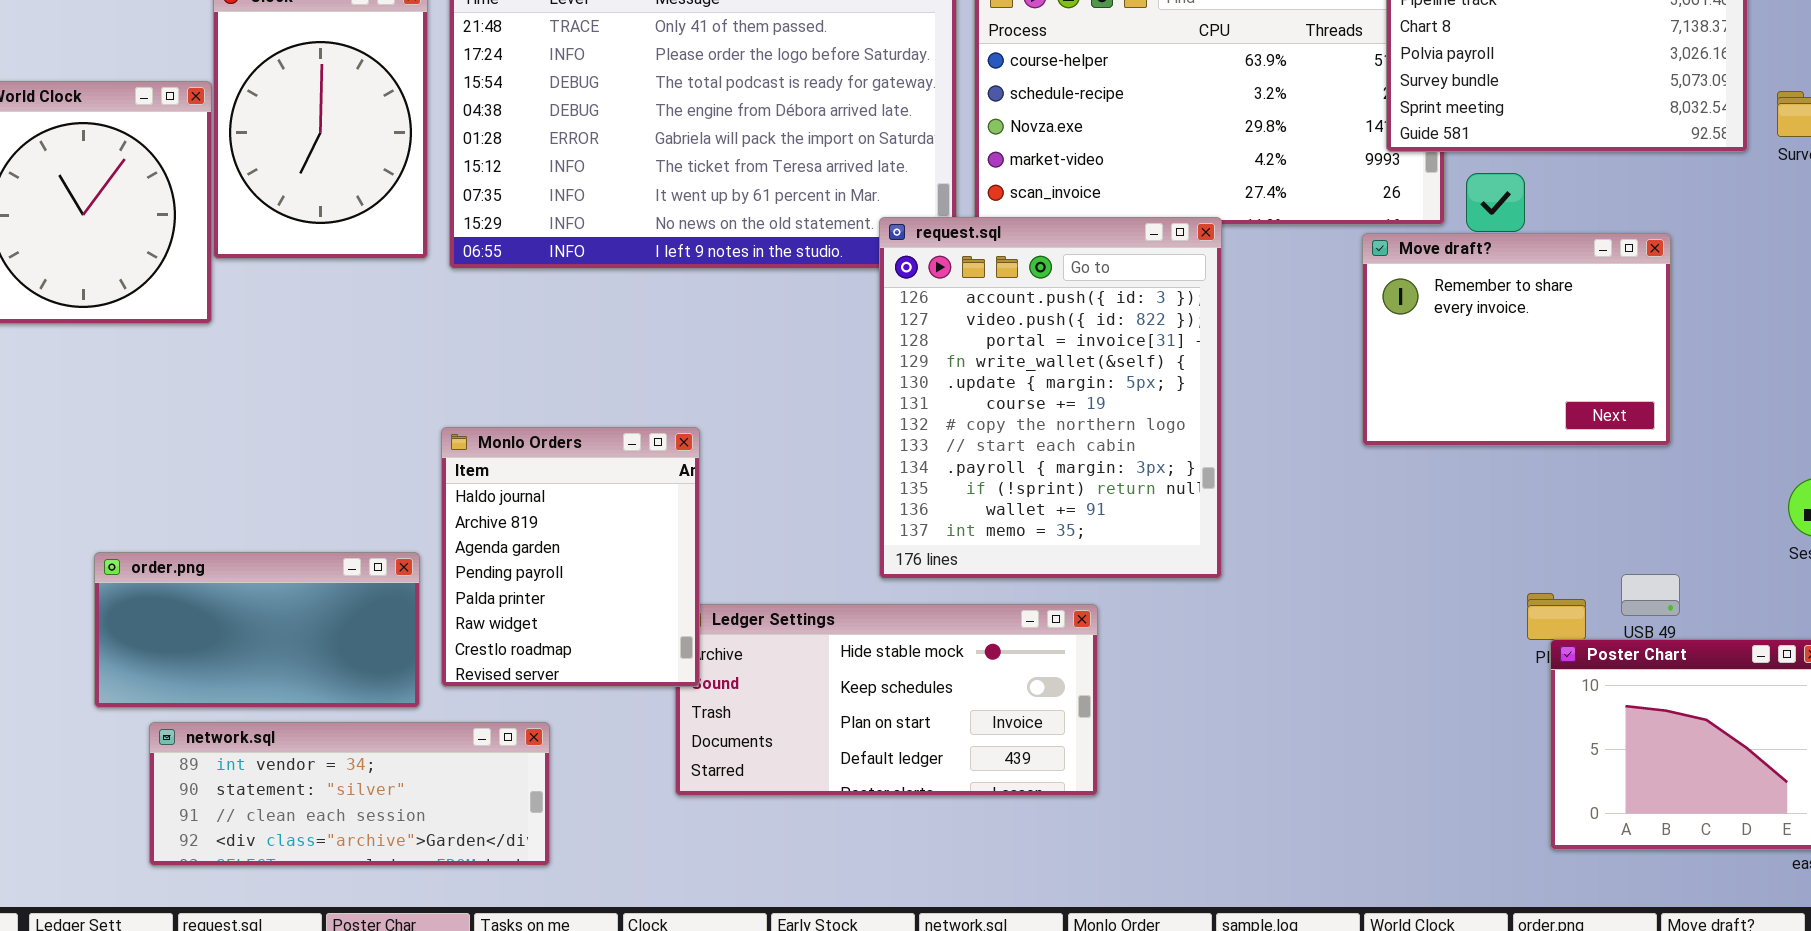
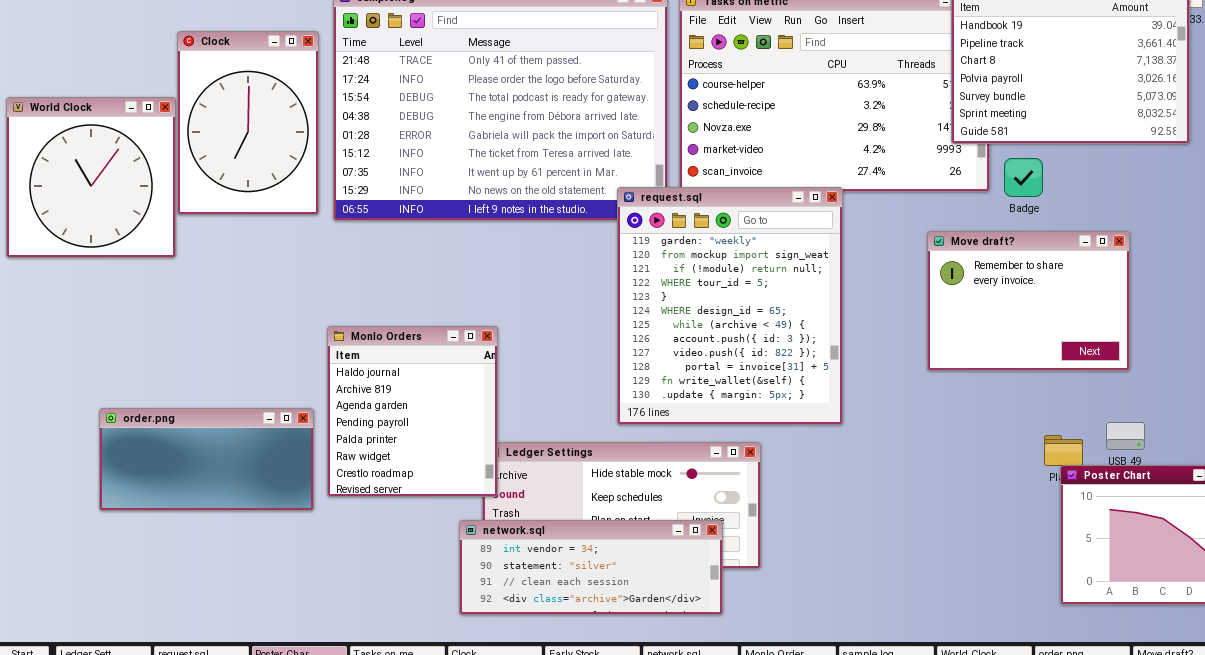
request.sql: [879,217,1222,579] -> [617,187,843,425], scrolled up 7 rows
Move draft?: [1362,233,1671,446] -> [927,231,1130,371], moved
network.sql: [149,722,550,866] -> [459,520,723,615], moved

